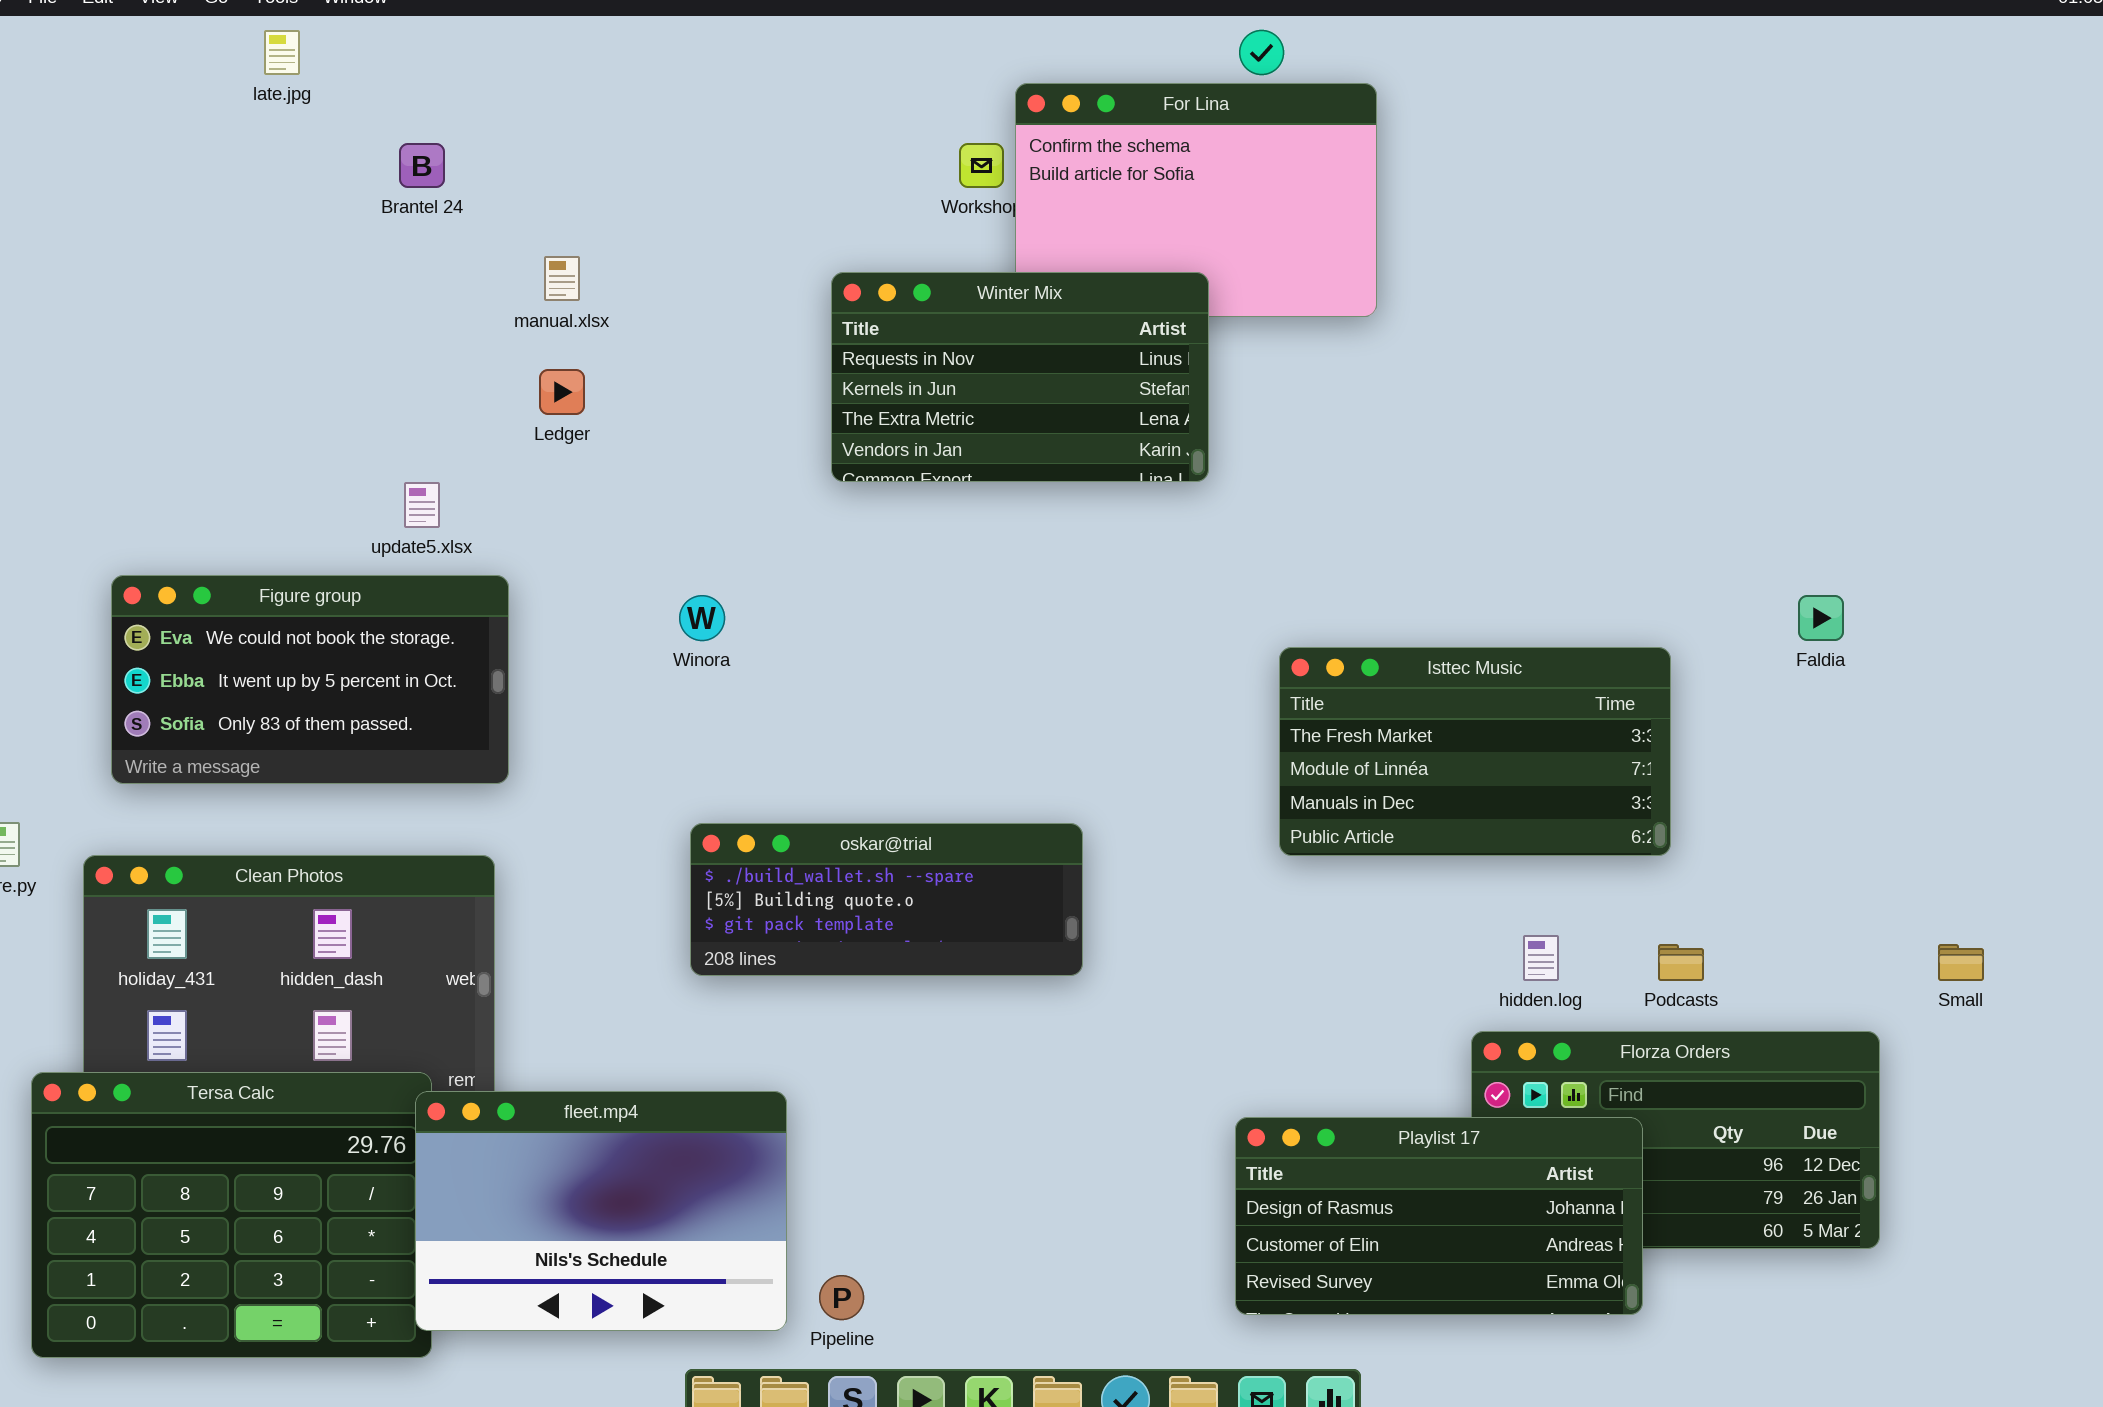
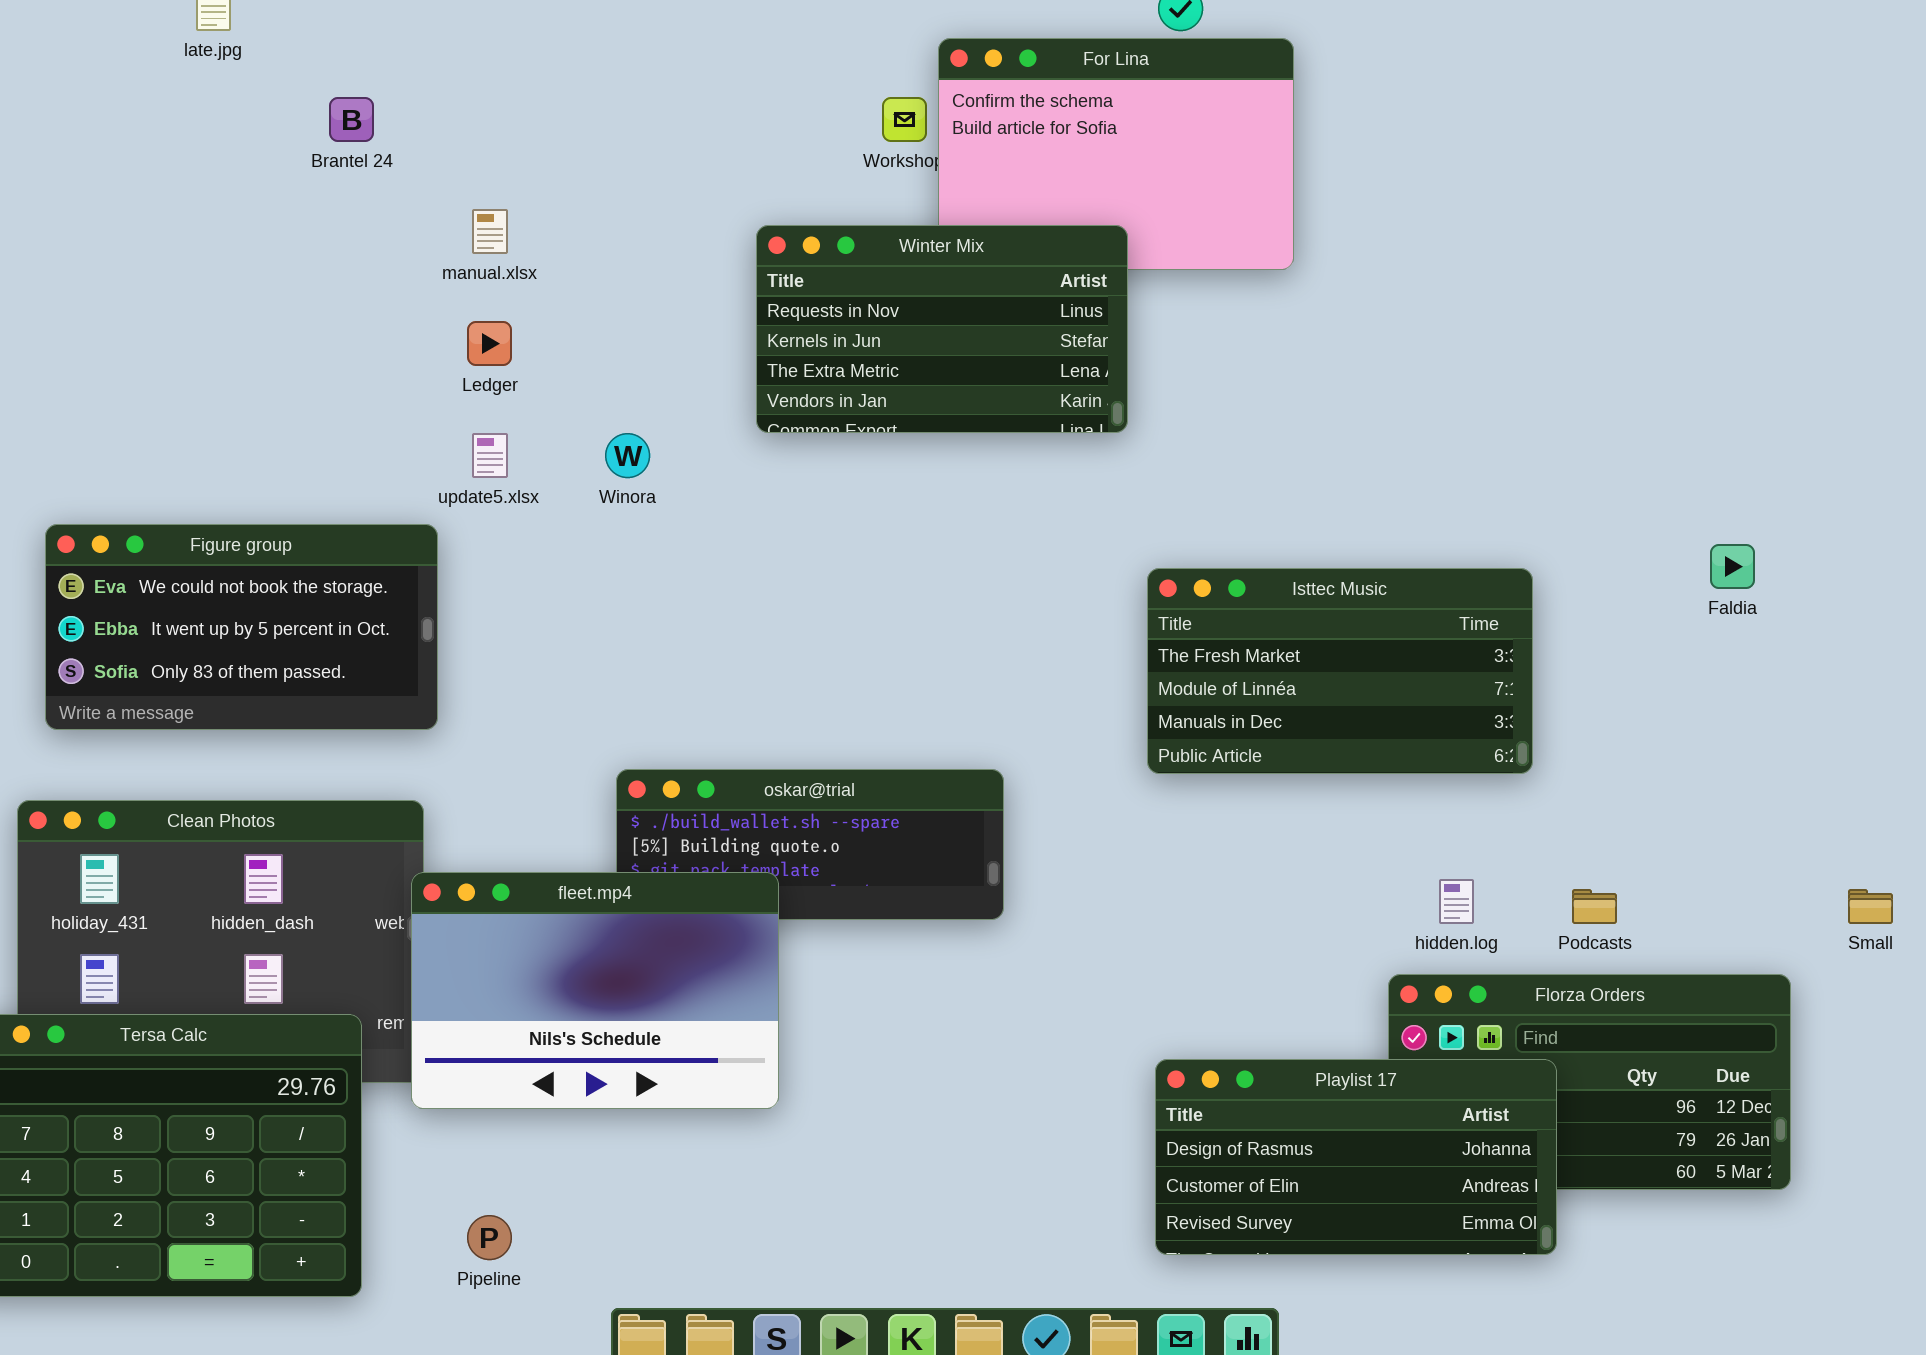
update5.xlsx: [404,482,440,528] -> [472,433,508,478], moved
Winora: [679,595,725,641] -> [605,433,650,478], moved
Isttec Music: [1279,647,1671,856] -> [1147,568,1533,774], moved
fleet.mp4: [415,1091,787,1331] -> [411,872,779,1109], moved
Pipeline: [819,1275,864,1320] -> [467,1215,512,1260], moved

